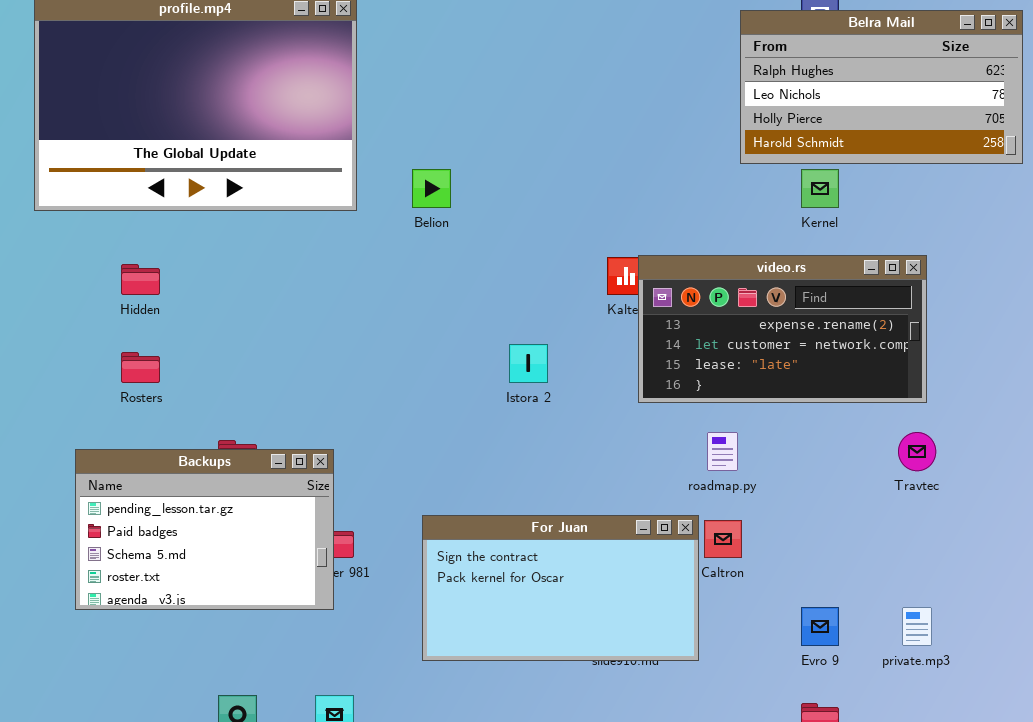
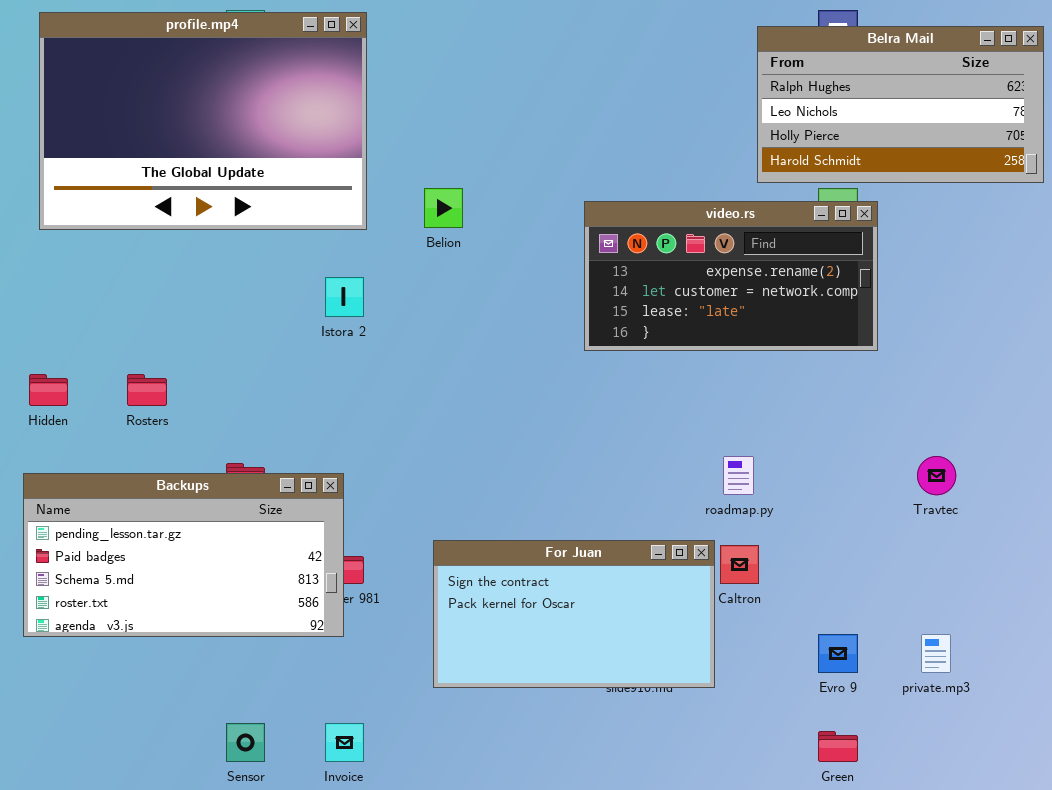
video.rs: [638,255,927,403] -> [584,201,878,351], moved
Hidden: [121,264,160,295] -> [29,374,68,406], moved
Istora 2: [509,344,548,383] -> [325,277,364,317], moved
Backups: [75,449,334,610] -> [23,473,344,637], resized

